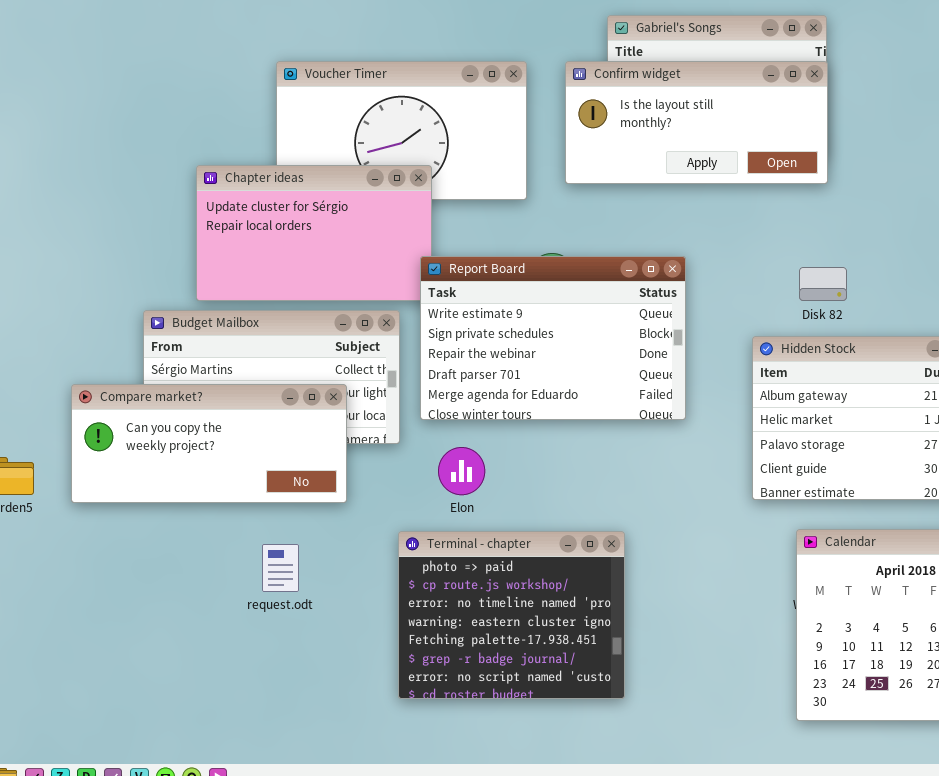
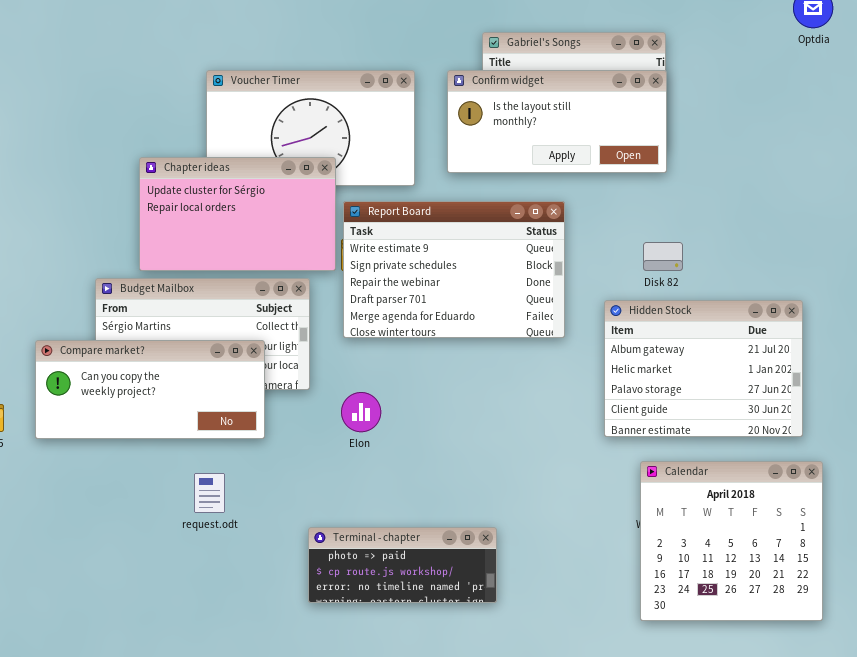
Report Board: [420,256,686,420] -> [343,201,565,338], moved
Terminal - chapter: [398,531,625,699] -> [308,527,497,603], resized

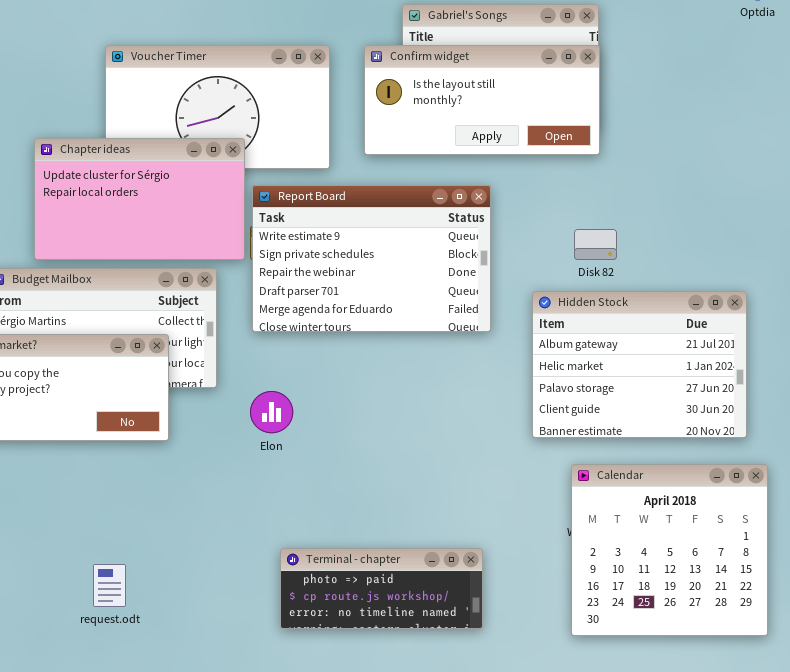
request.odt: [194,473,225,513] -> [93,564,126,607], moved
Terminal - chapter: [308,527,497,603] -> [280,548,483,629], moved

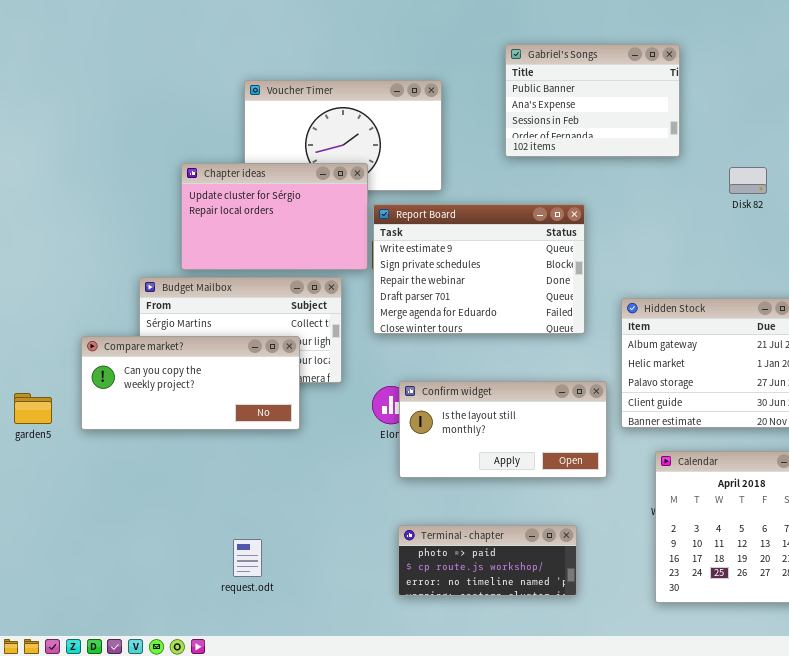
Confirm widget: [364,45,600,155] -> [399,381,607,478], moved
Disk 82: [574,229,617,260] -> [729,167,767,194], moved

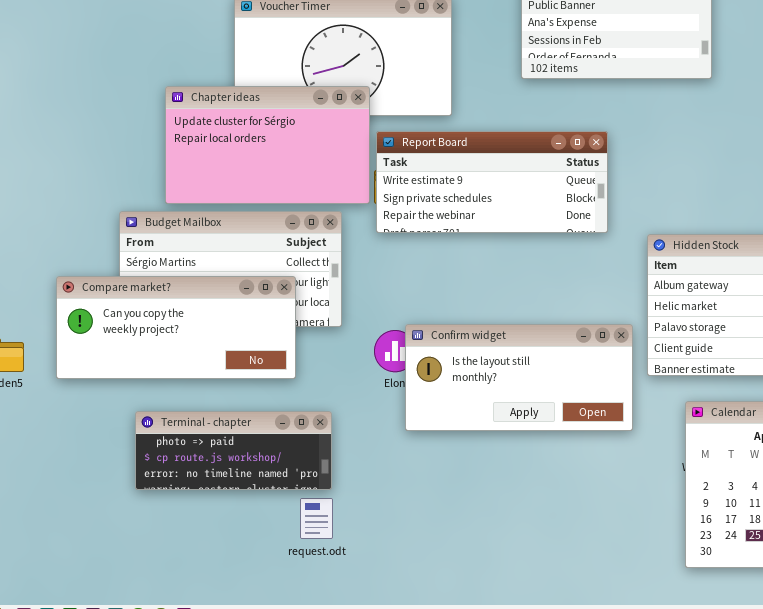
Report Board: [373,204,585,334] -> [376,131,608,233], resized
Terminal - chapter: [398,525,577,596] -> [135,411,332,490], moved
request.odt: [233,539,262,577] -> [300,498,333,539], moved

